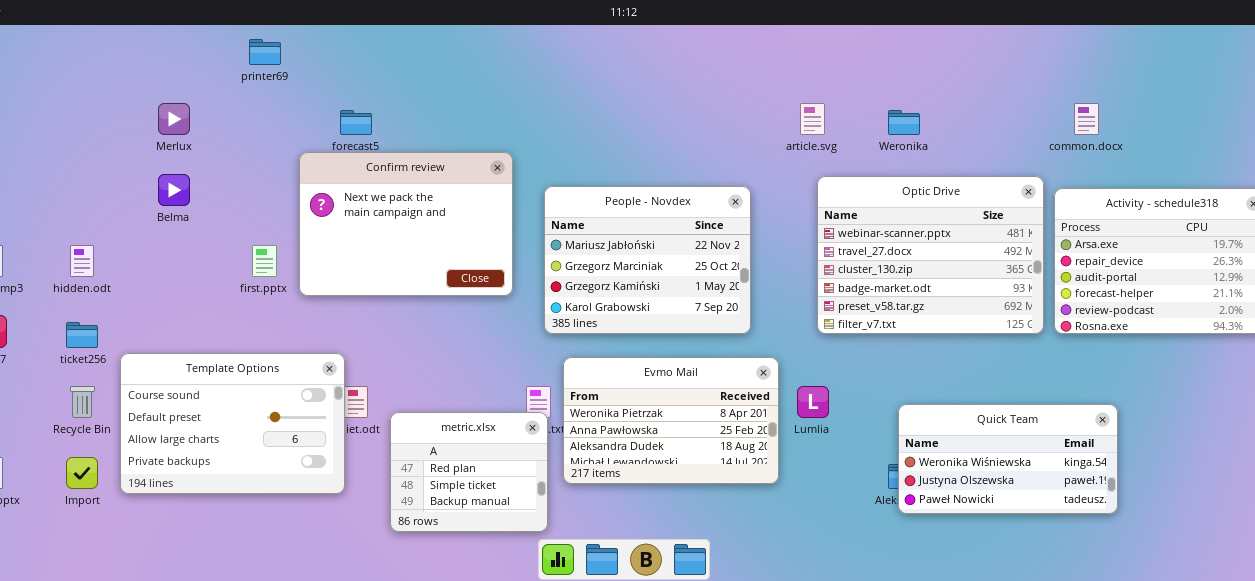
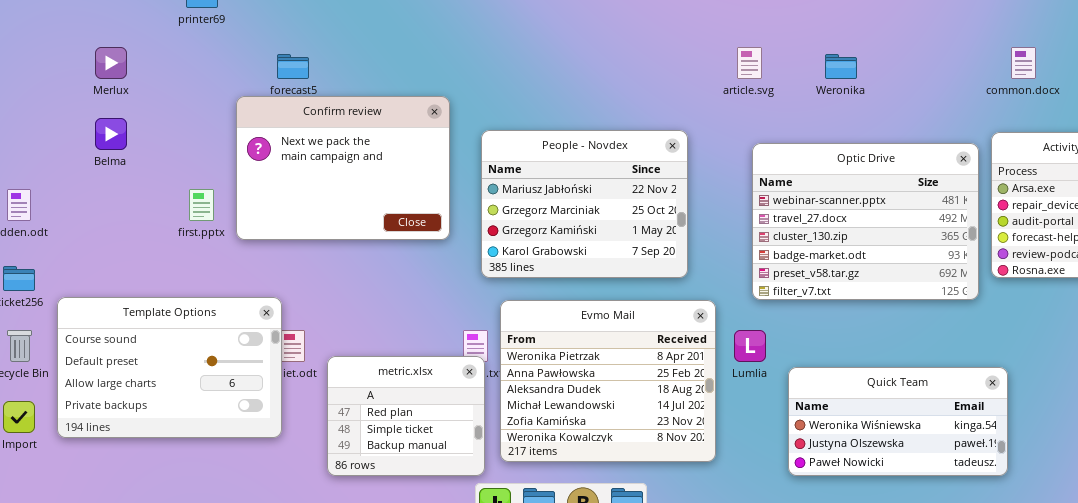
Optic Drive: [817,176,1044,334] -> [752,143,979,300], moved
Evmo Mail: [563,357,779,484] -> [500,300,716,462], resized
Quick Team: [898,404,1118,514] -> [788,367,1008,476], moved

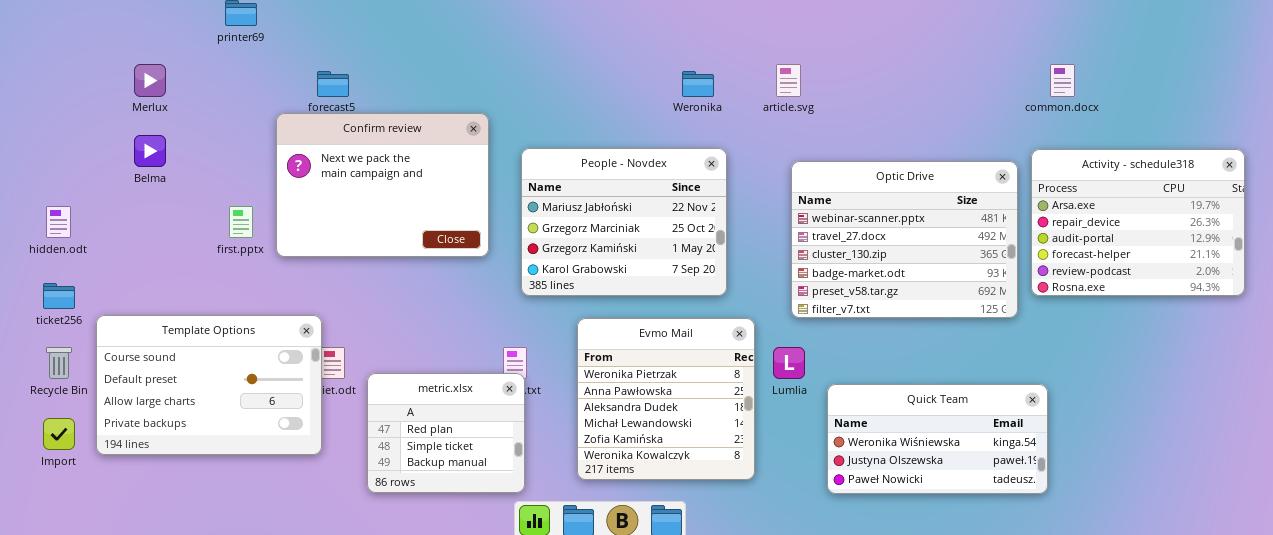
Weronika: [825,54,857,79] -> [682,71,714,97], moved
Evmo Mail: [500,300,716,462] -> [577,318,755,480], resized

